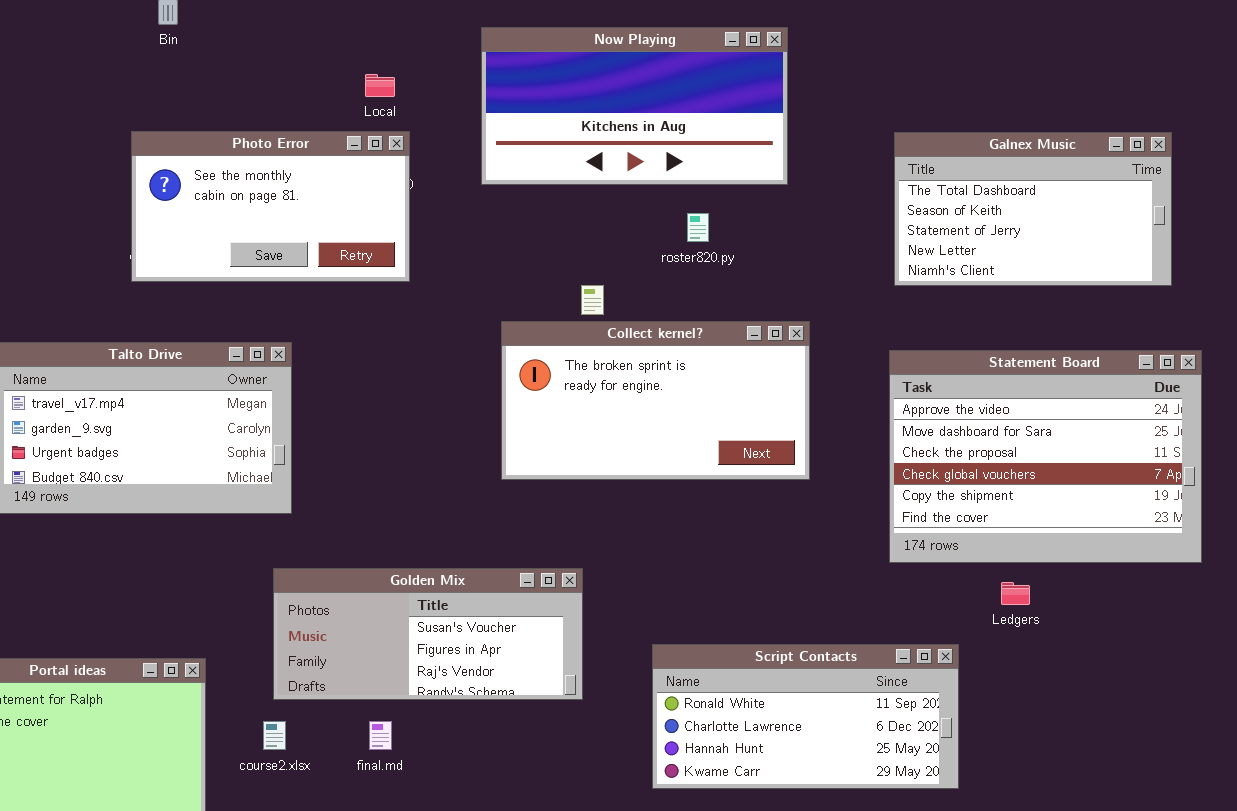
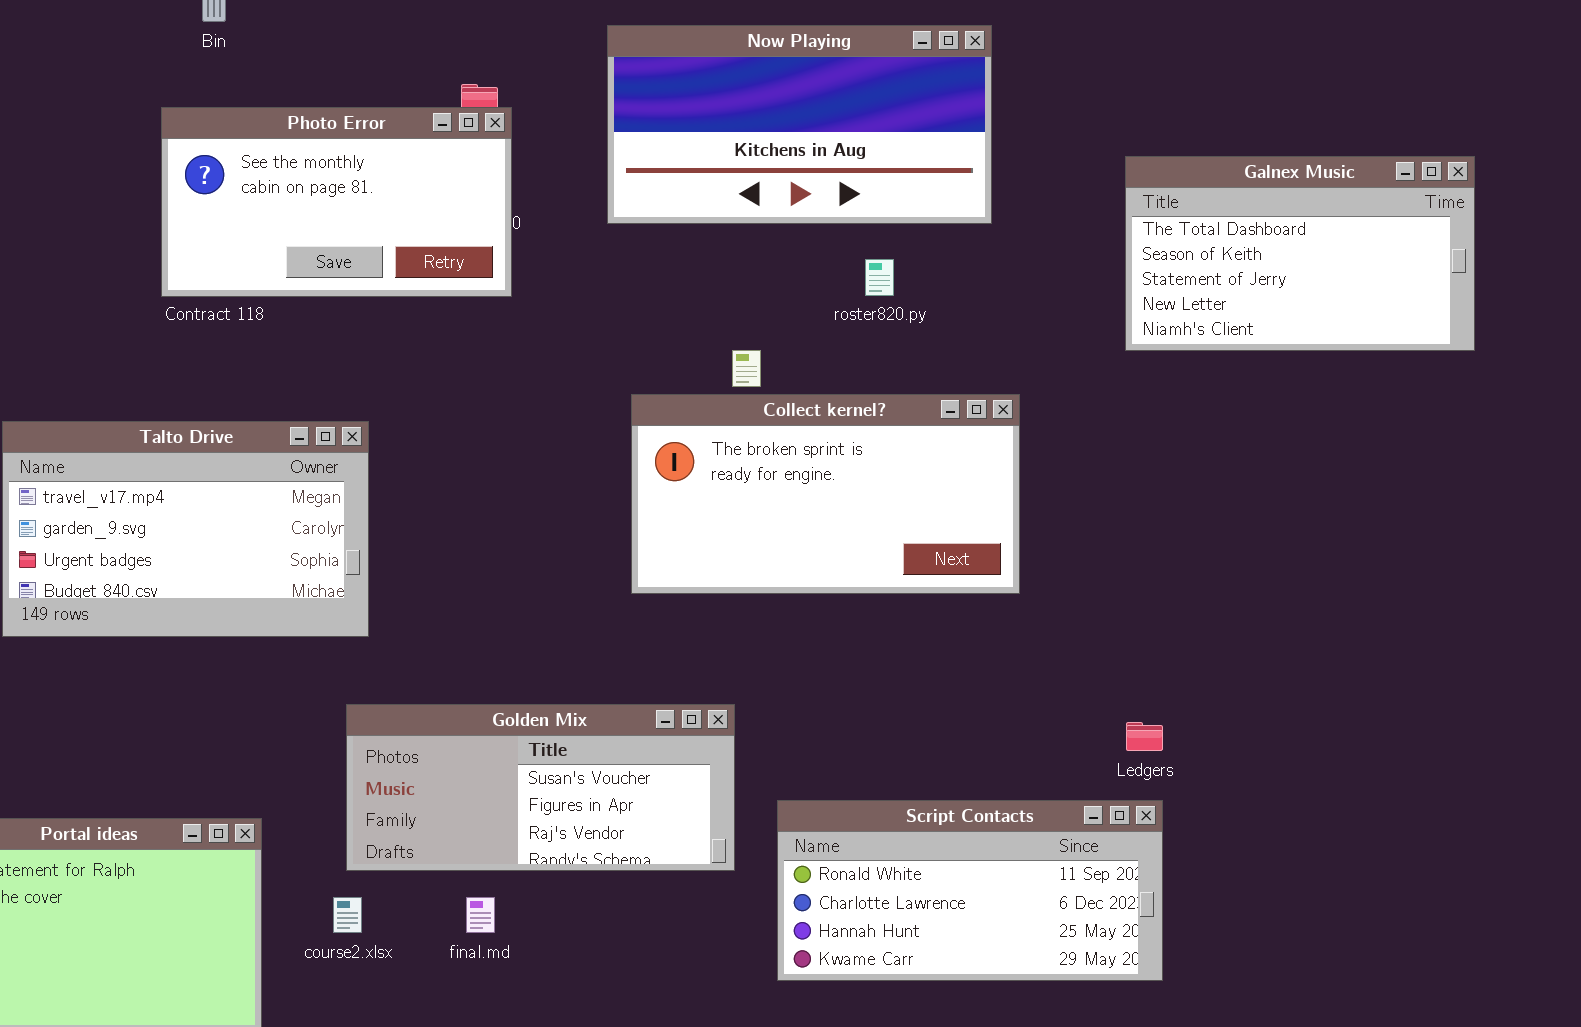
Photo Error: [131,131,410,282] -> [161,107,512,297], moved
Statement Board: [889,350,1202,563] -> none, closed
Ledgers: [1001,582,1030,605] -> [1126,722,1163,751], moved
Script Contacts: [652,644,959,789] -> [777,800,1163,981], moved

